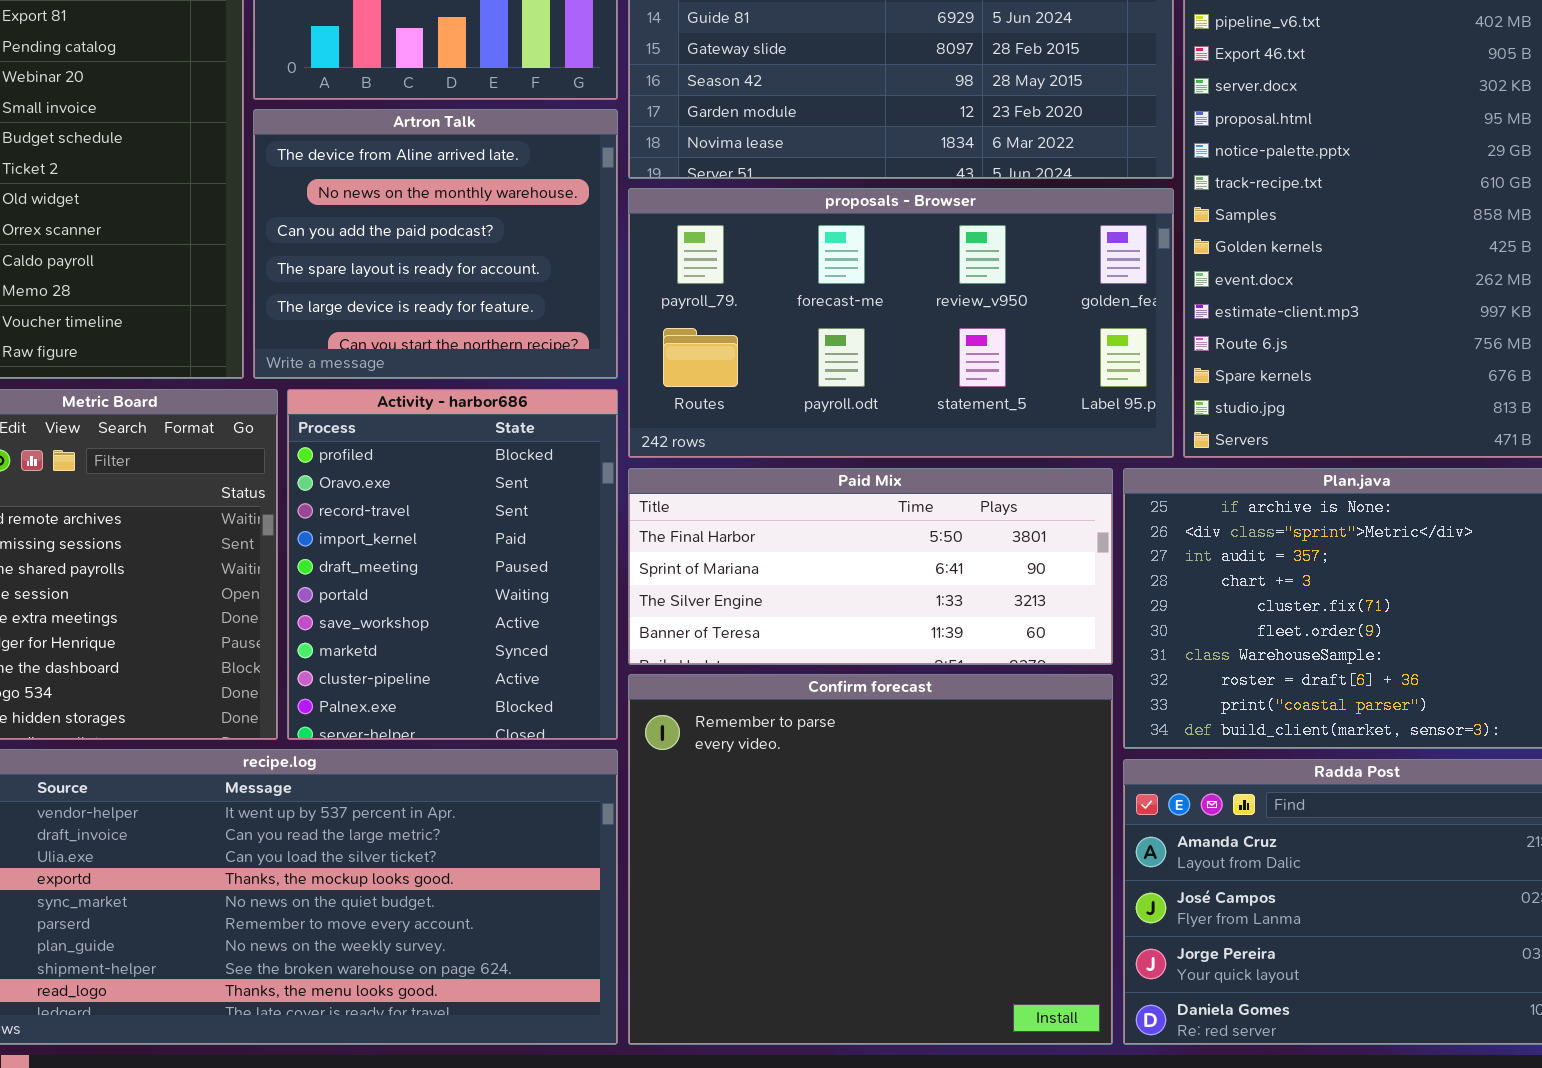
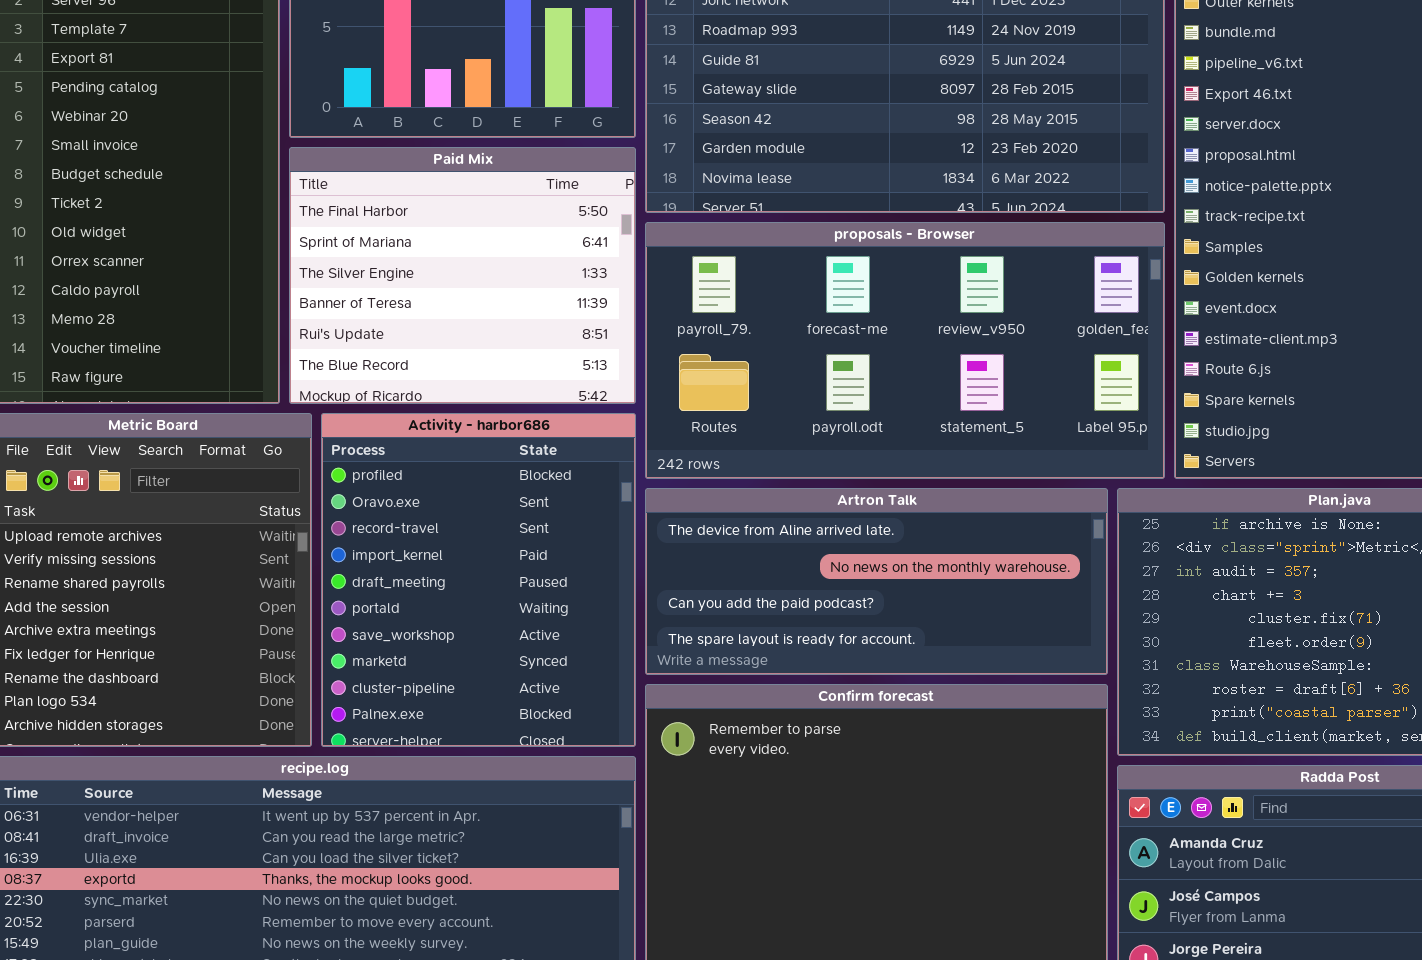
Artron Talk: [253,109,618,379] -> [645,488,1108,675], moved, resized
Paid Mix: [628,468,1113,665] -> [289,147,636,404], moved, resized

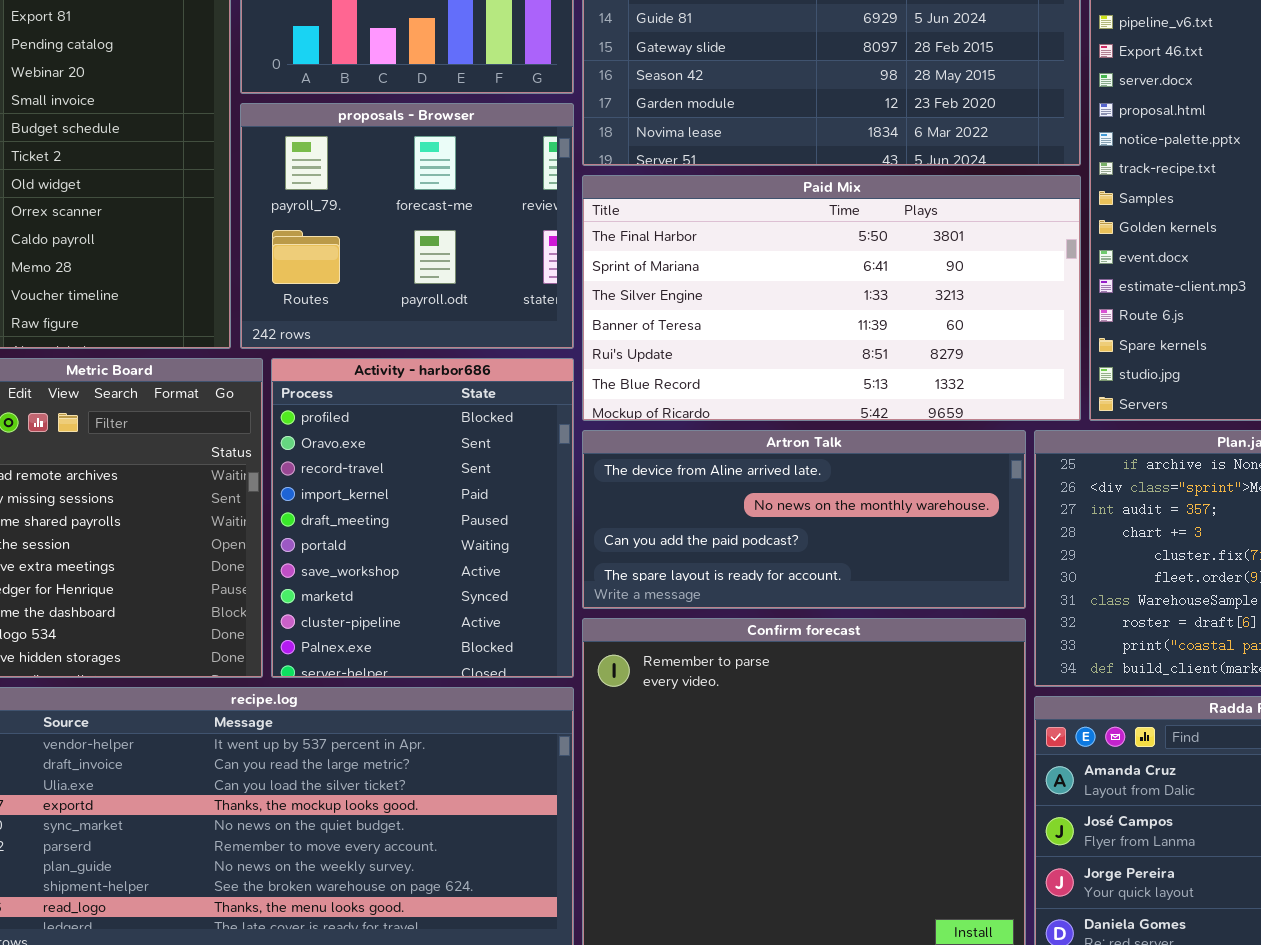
Paid Mix: [289,147,636,404] -> [582,175,1081,421], moved, resized
proposals - Browser: [645,222,1165,479] -> [240,103,574,349], moved, resized

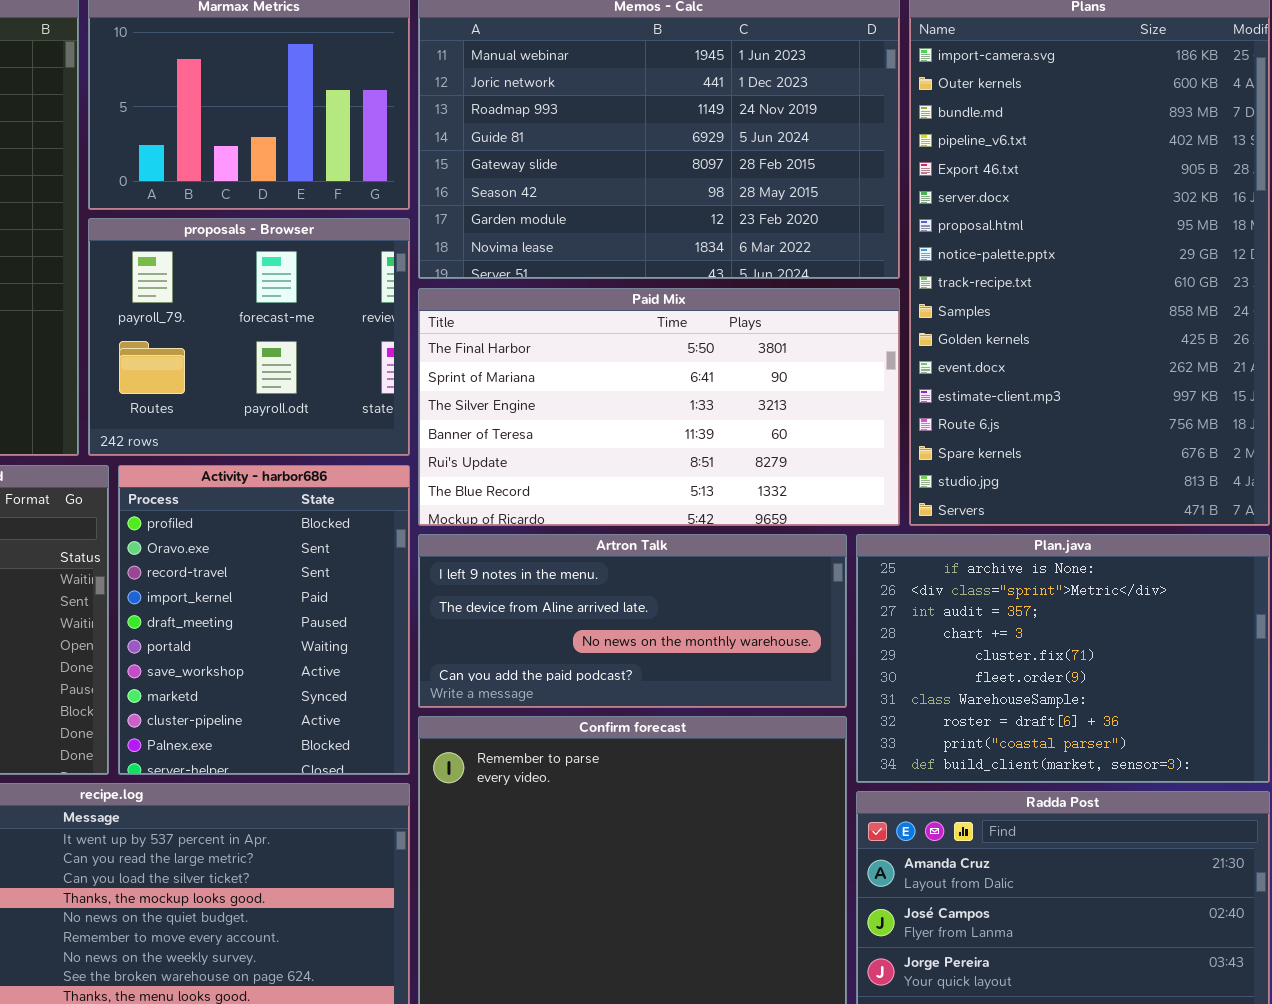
Artron Talk: [582,430,1026,609] -> [418,534,847,708], scrolled up 1 row

